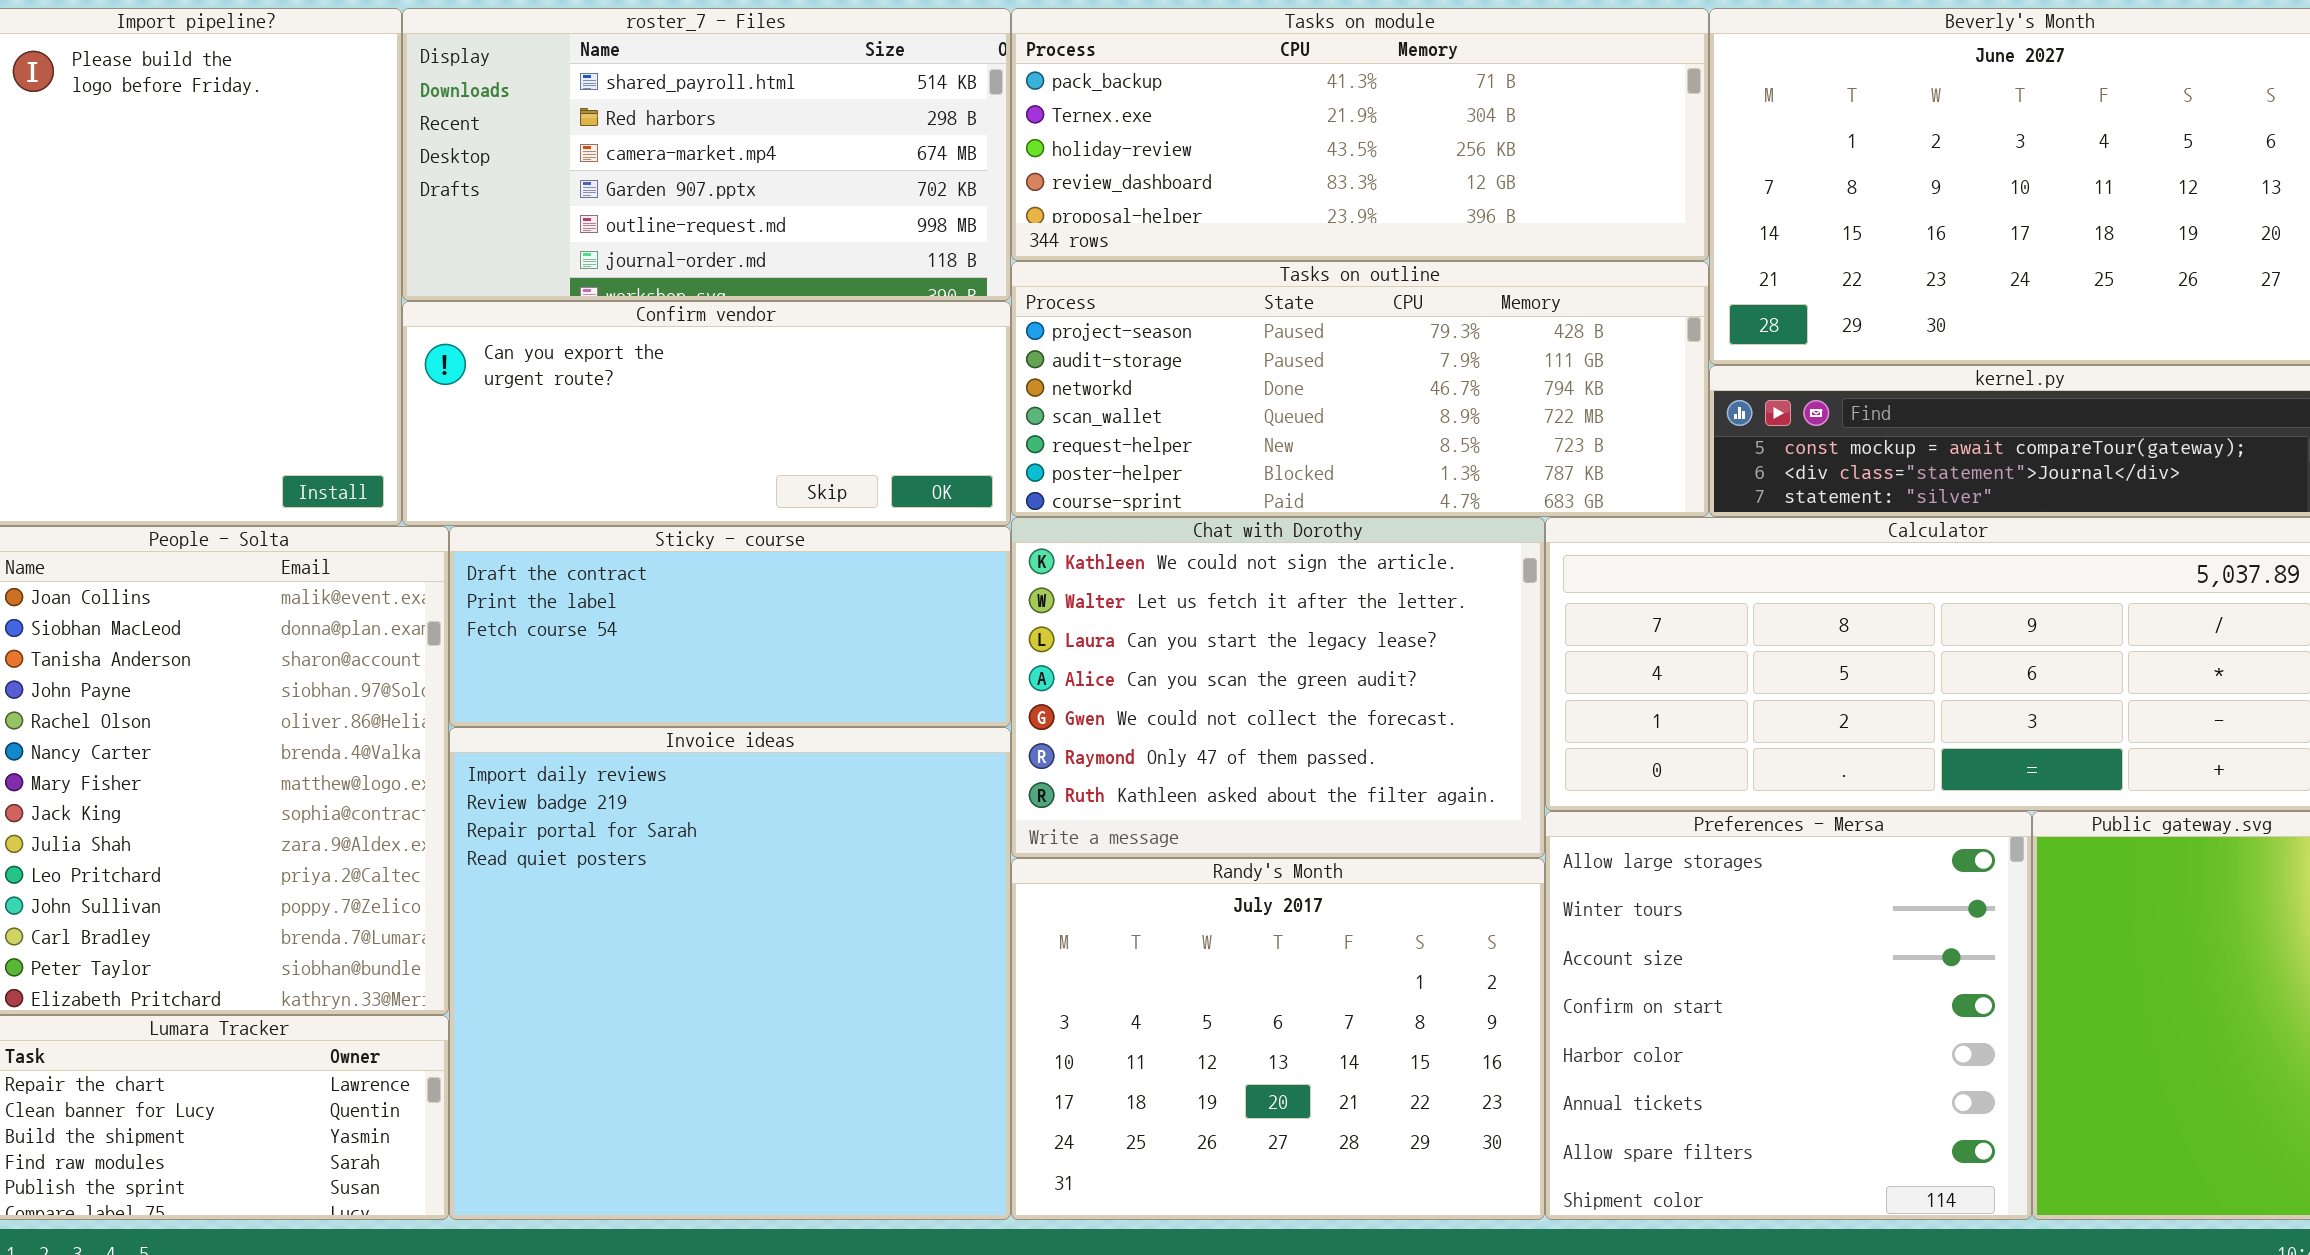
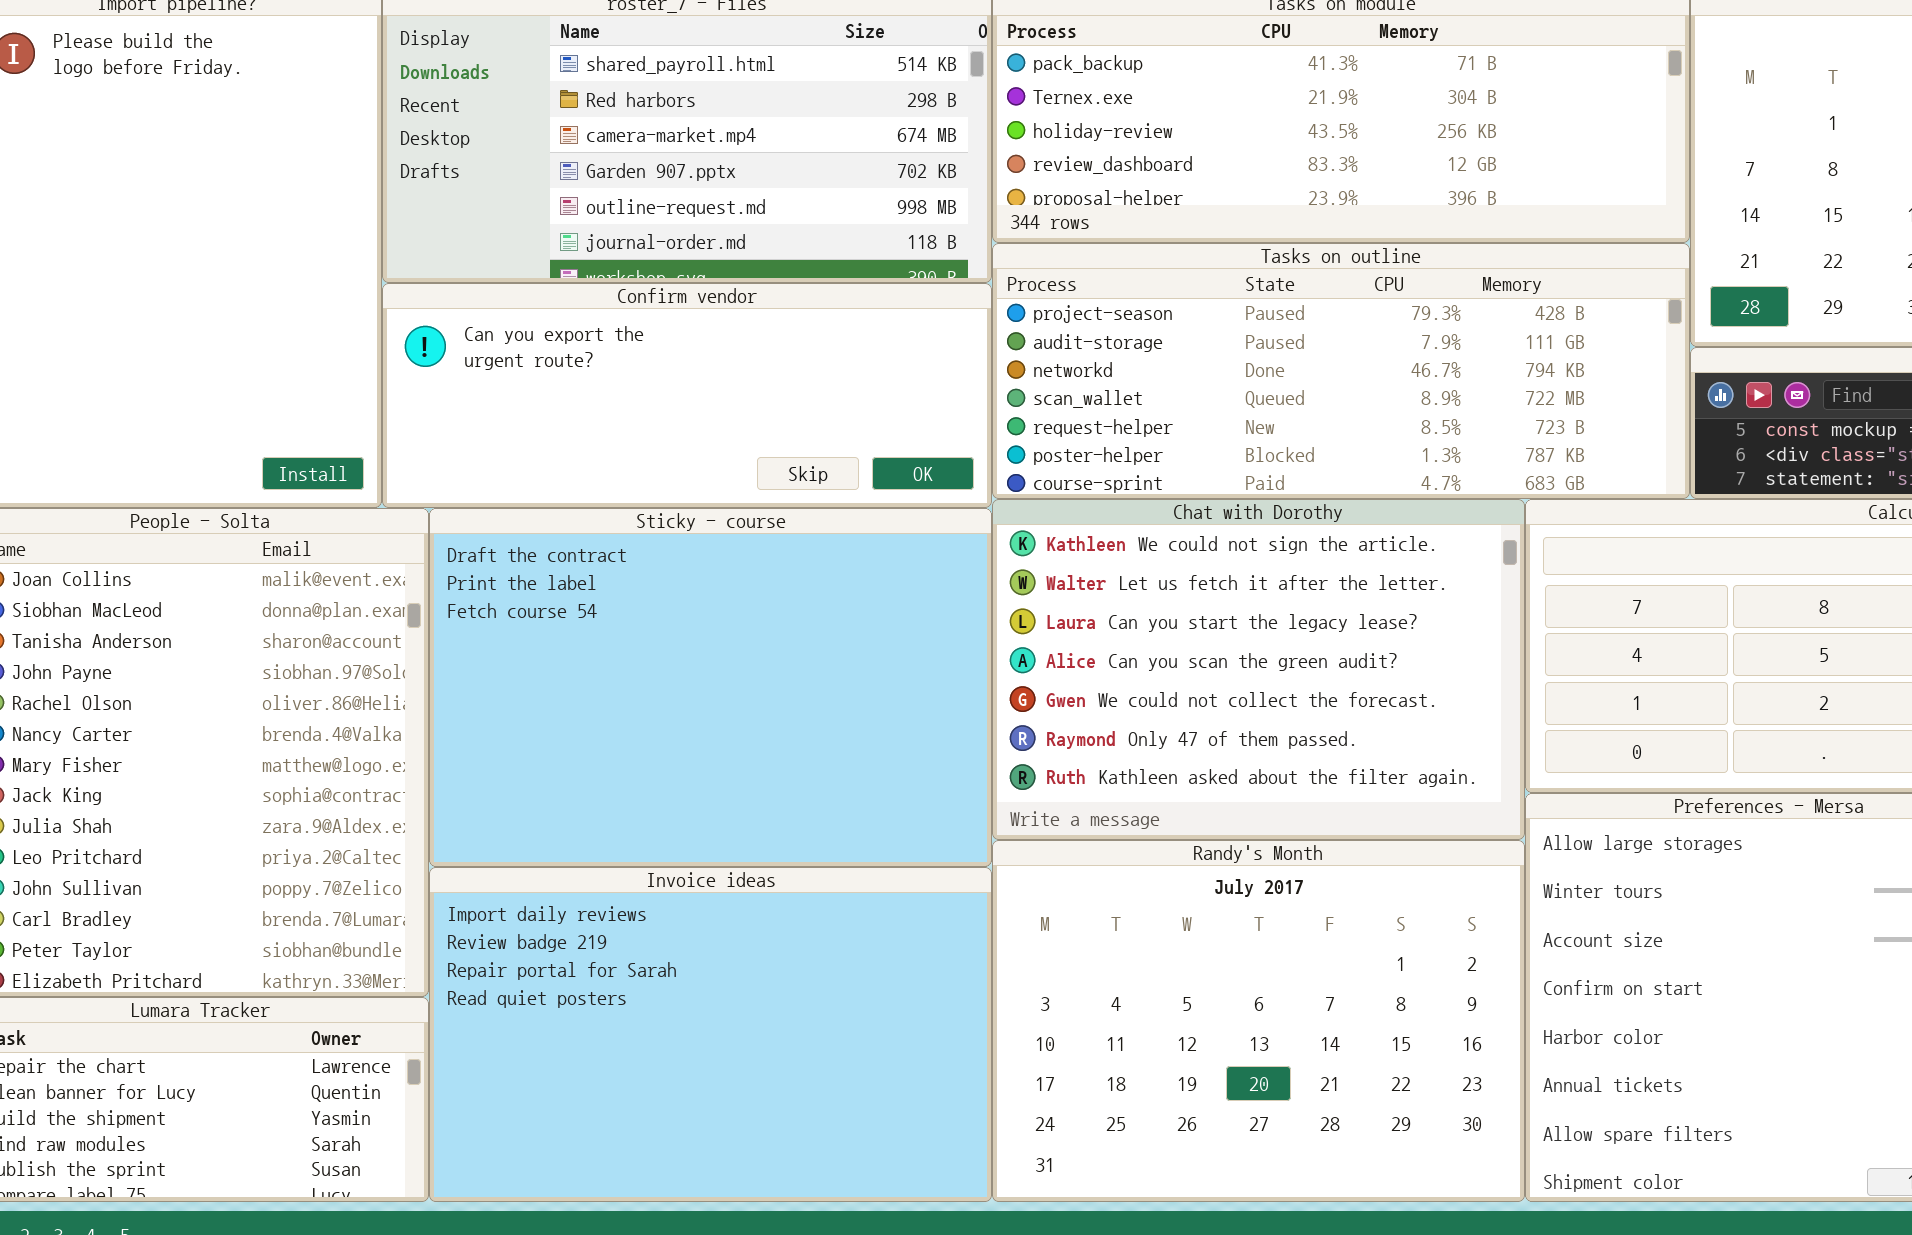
Sticky - course: [449,526,1011,727] -> [429,508,992,867], resized
Invoice ideas: [449,727,1011,1220] -> [429,867,992,1202], resized

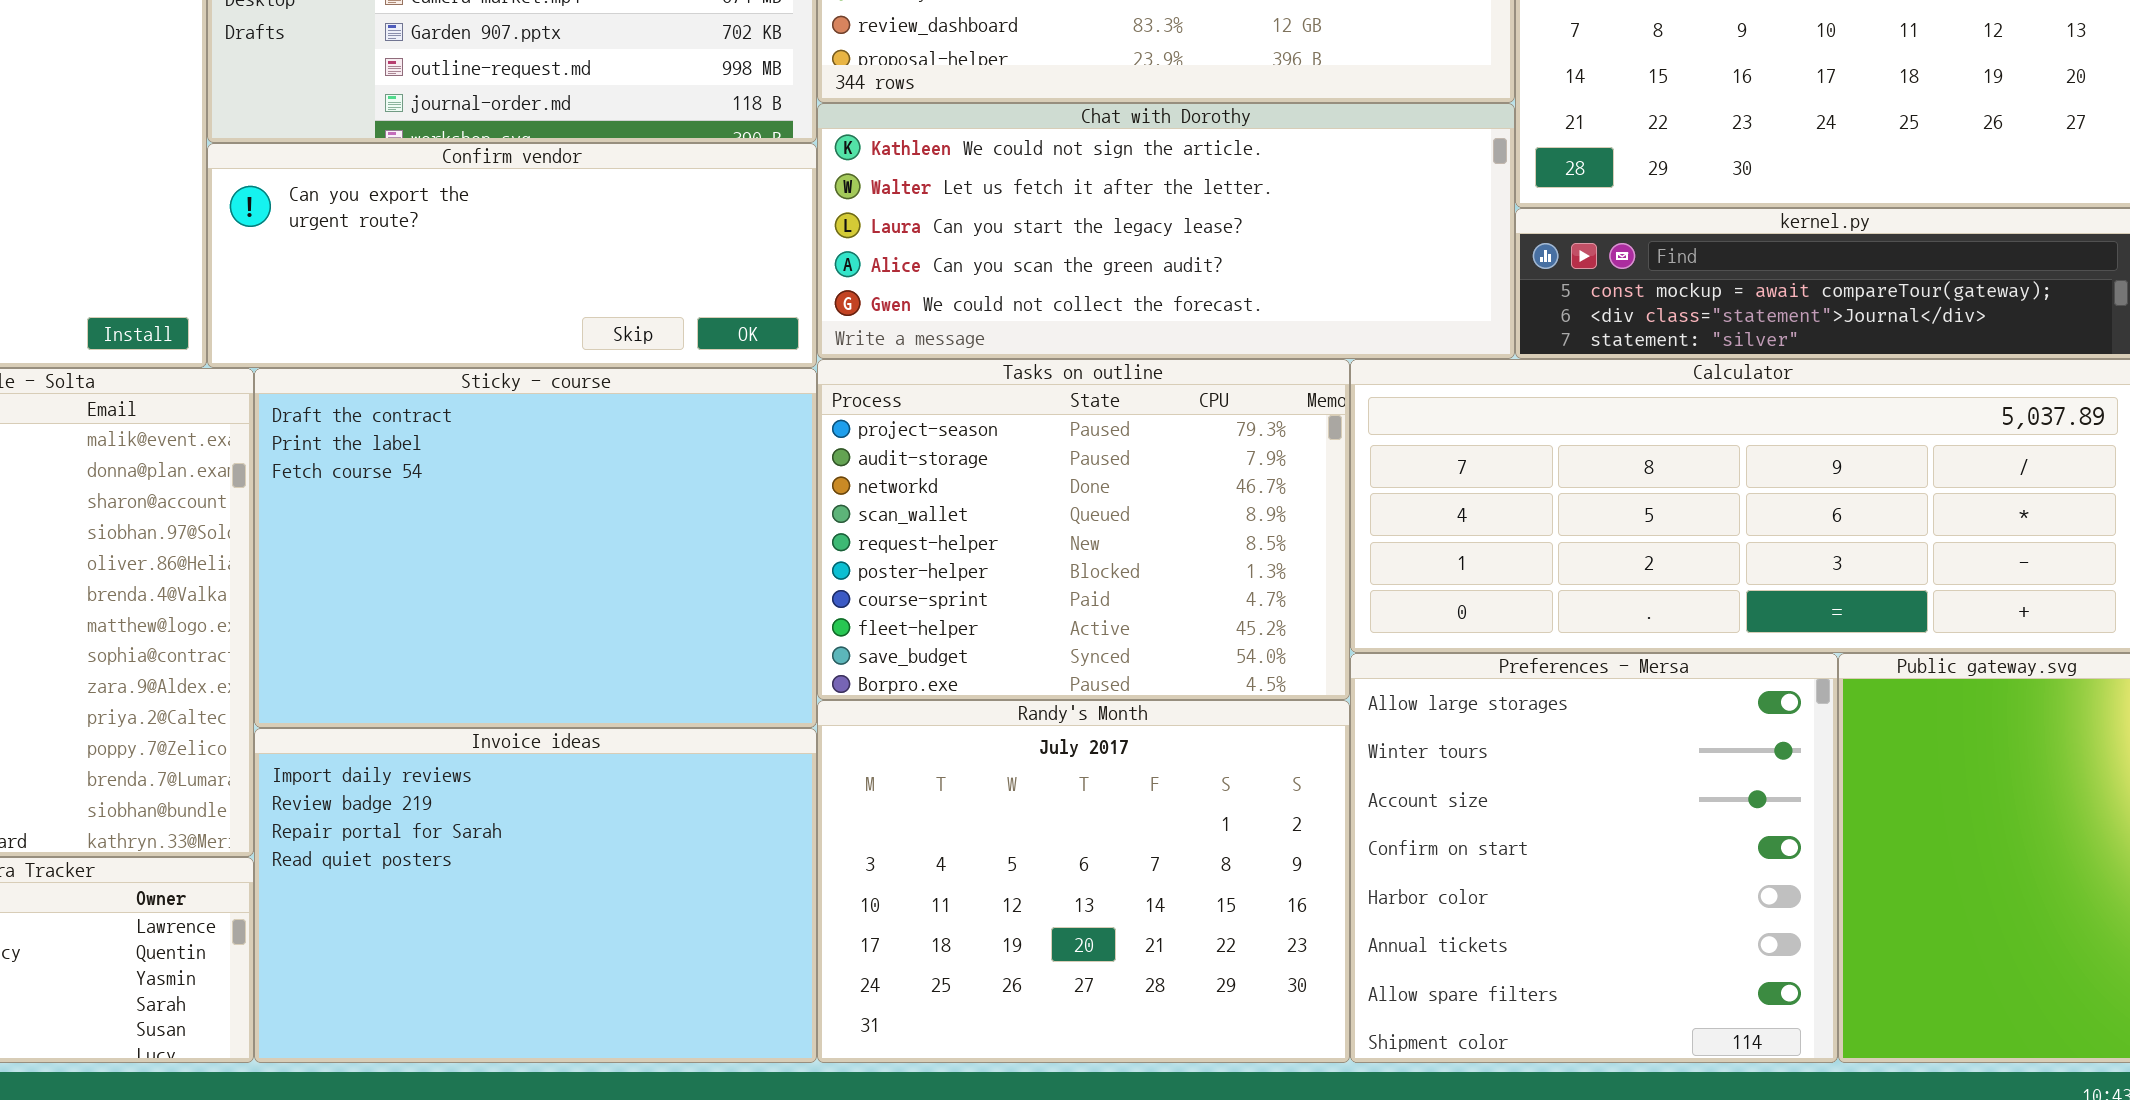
Tasks on outline: [992,243,1690,499] -> [817,359,1350,700], moved, resized
Chat with Dorothy: [992,499,1525,840] -> [817,103,1515,359], moved, resized

